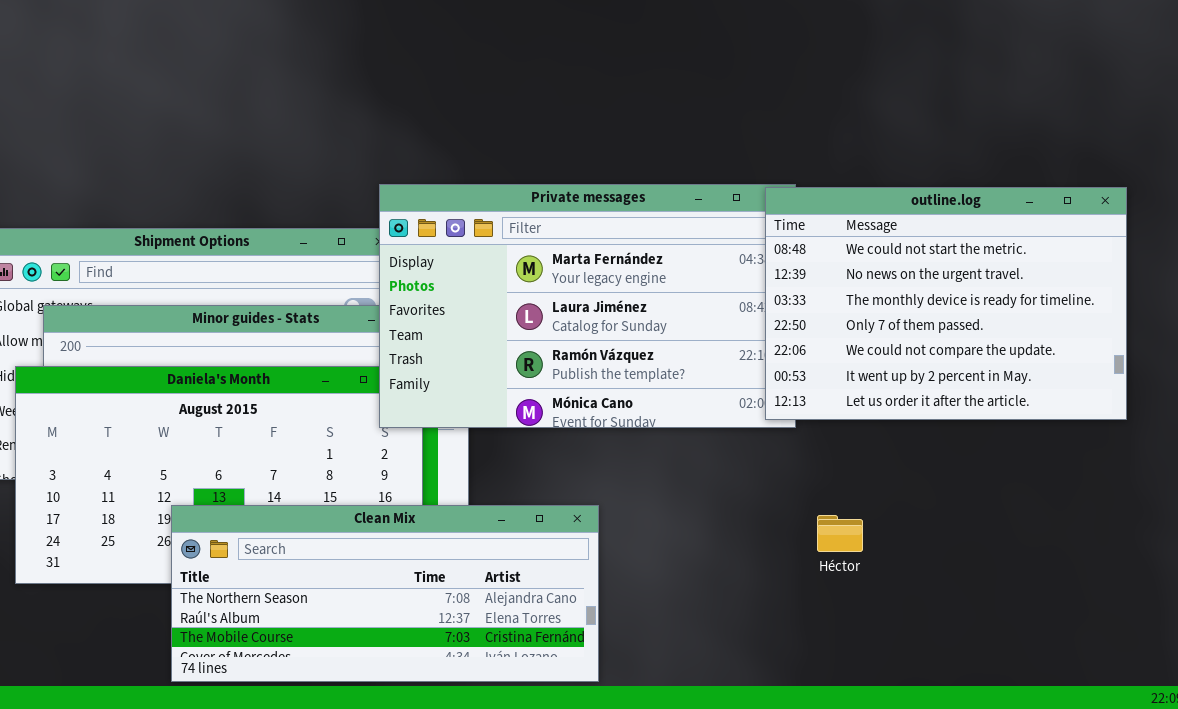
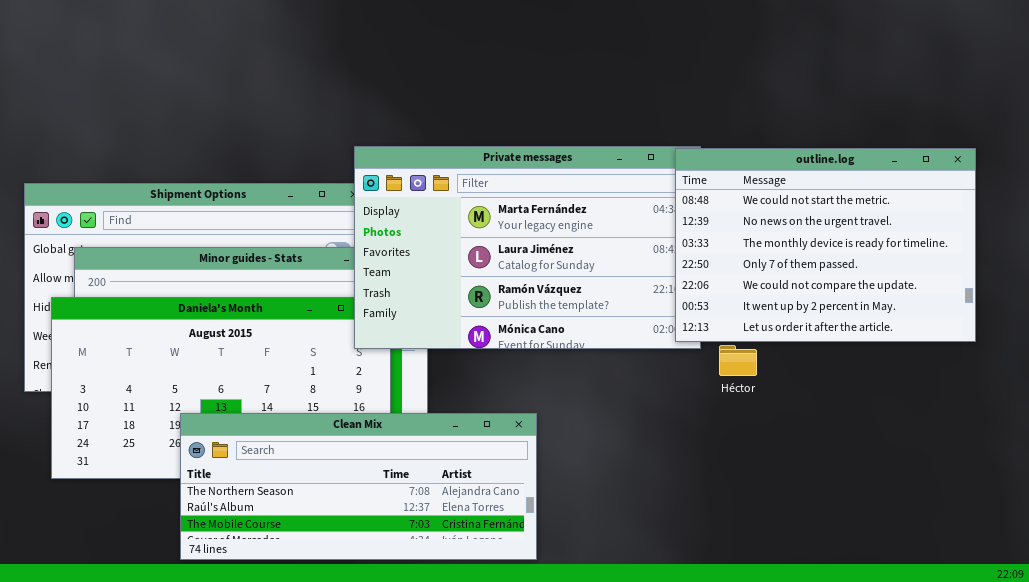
Héctor: [817,515,863,552] -> [719,345,757,376], moved

